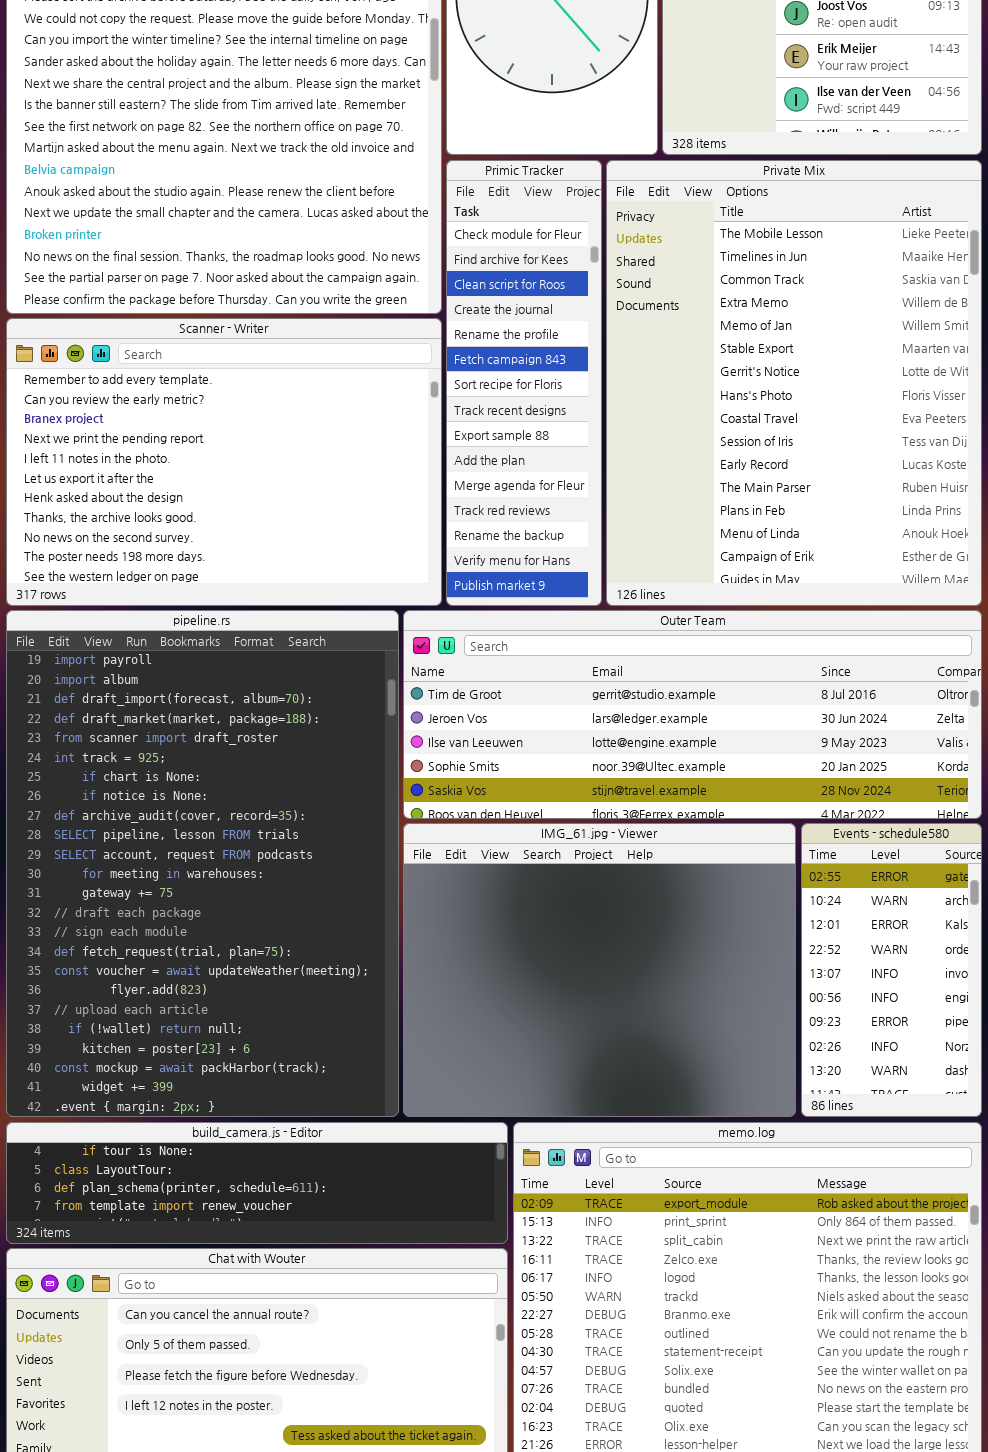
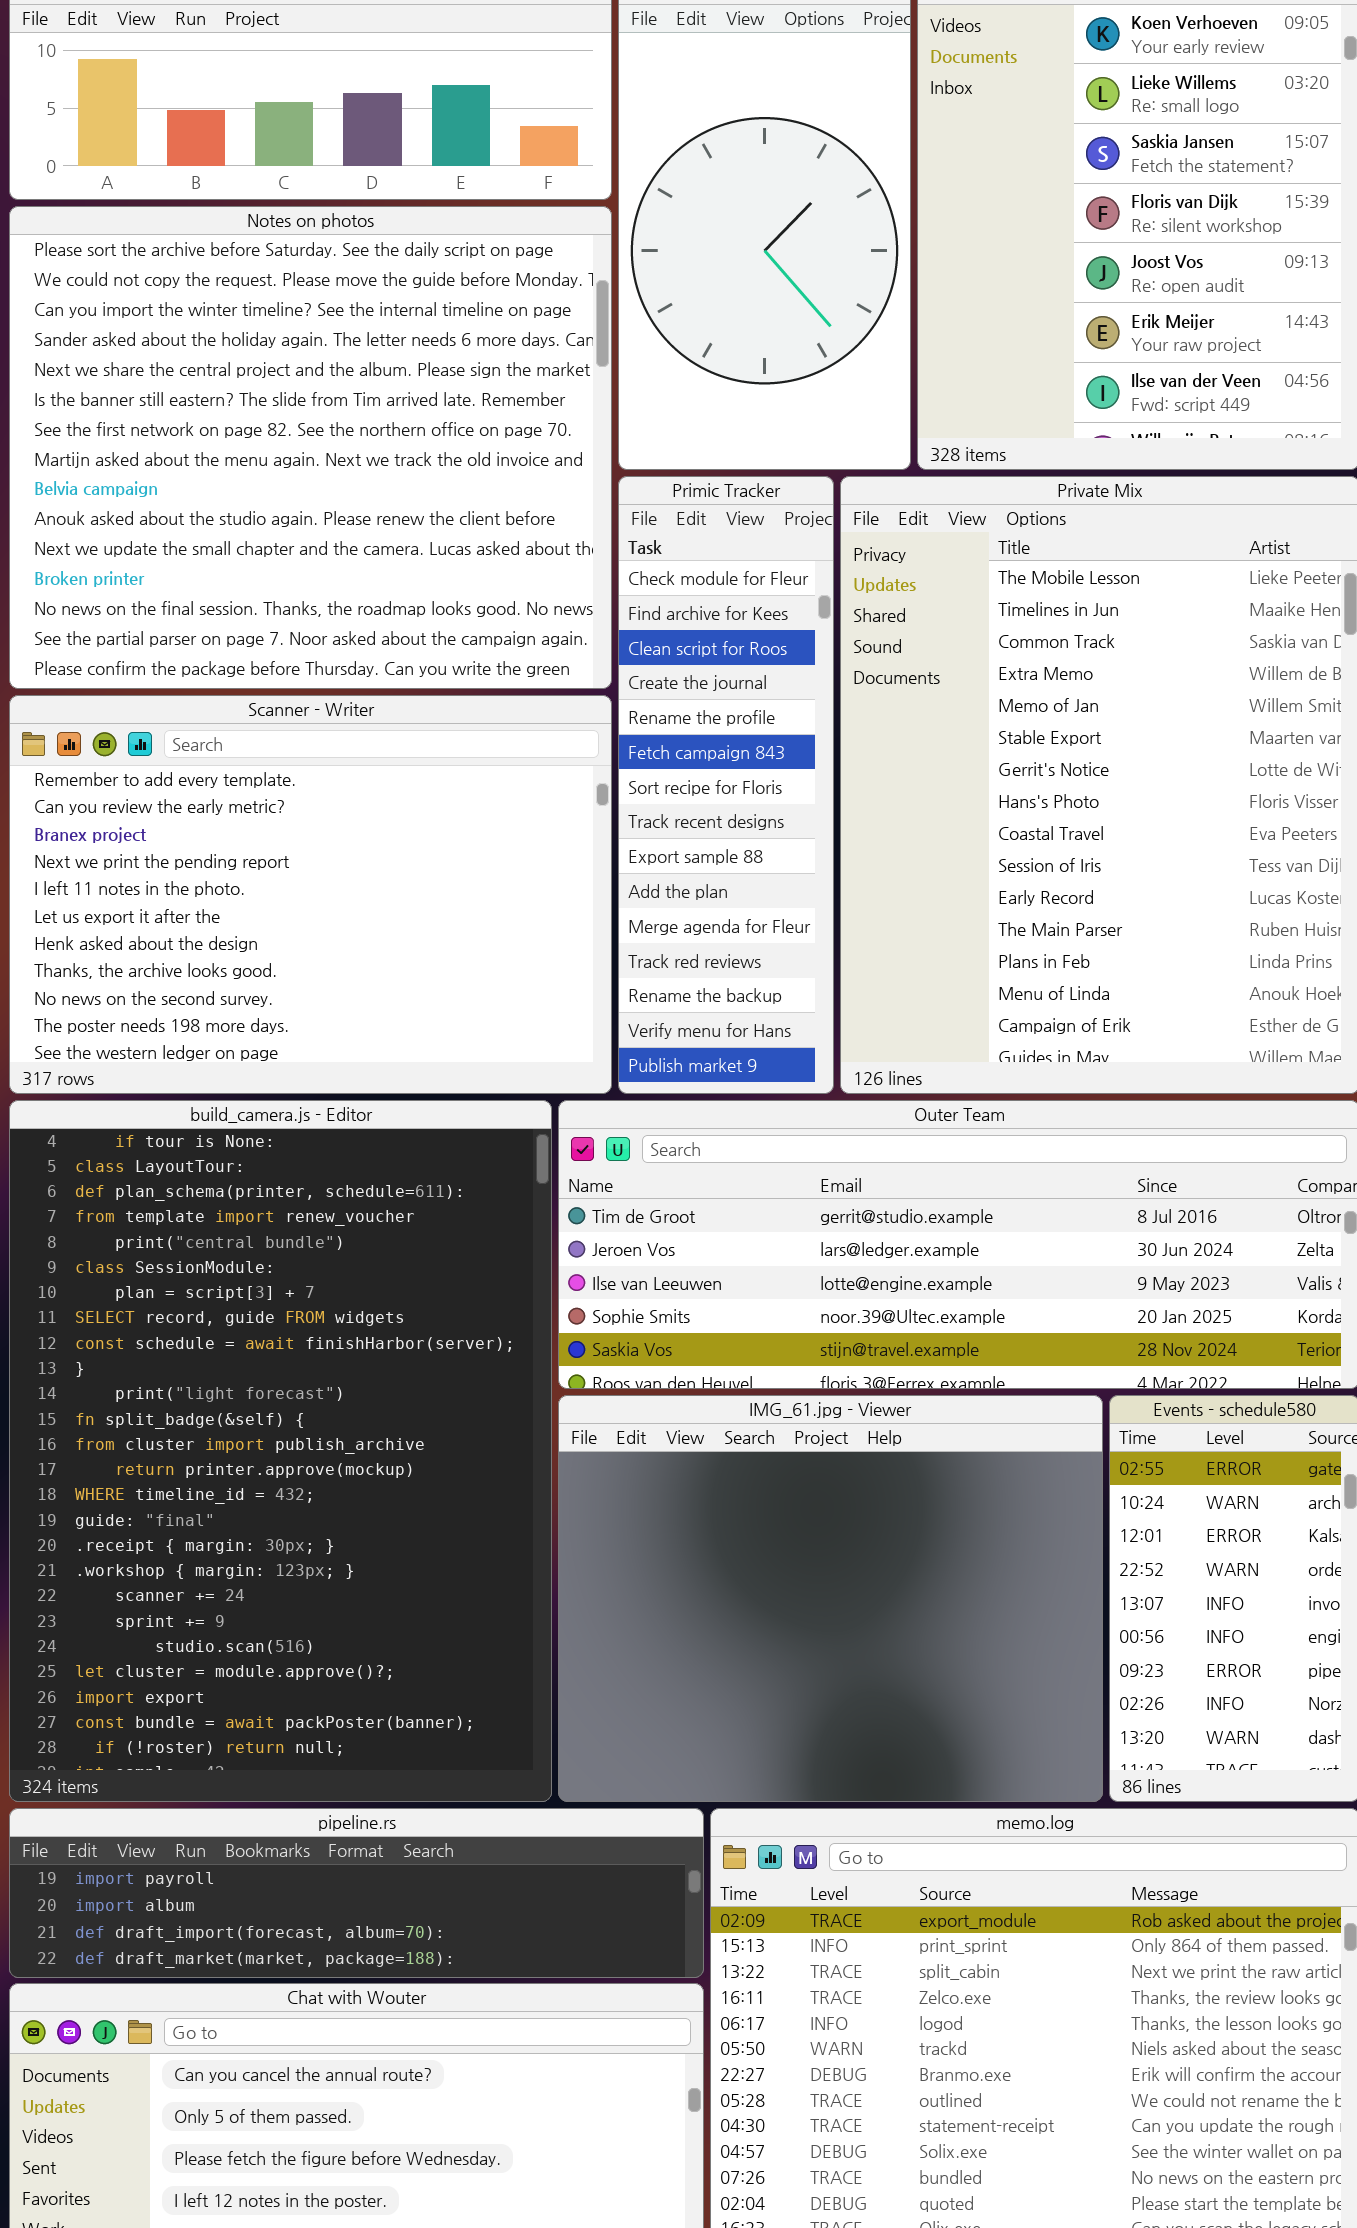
pipeline.rs: [6,610,399,1117] -> [9,1808,704,1978], moved, resized
build_camera.js - Editor: [6,1122,508,1244] -> [9,1100,552,1802], moved, resized

